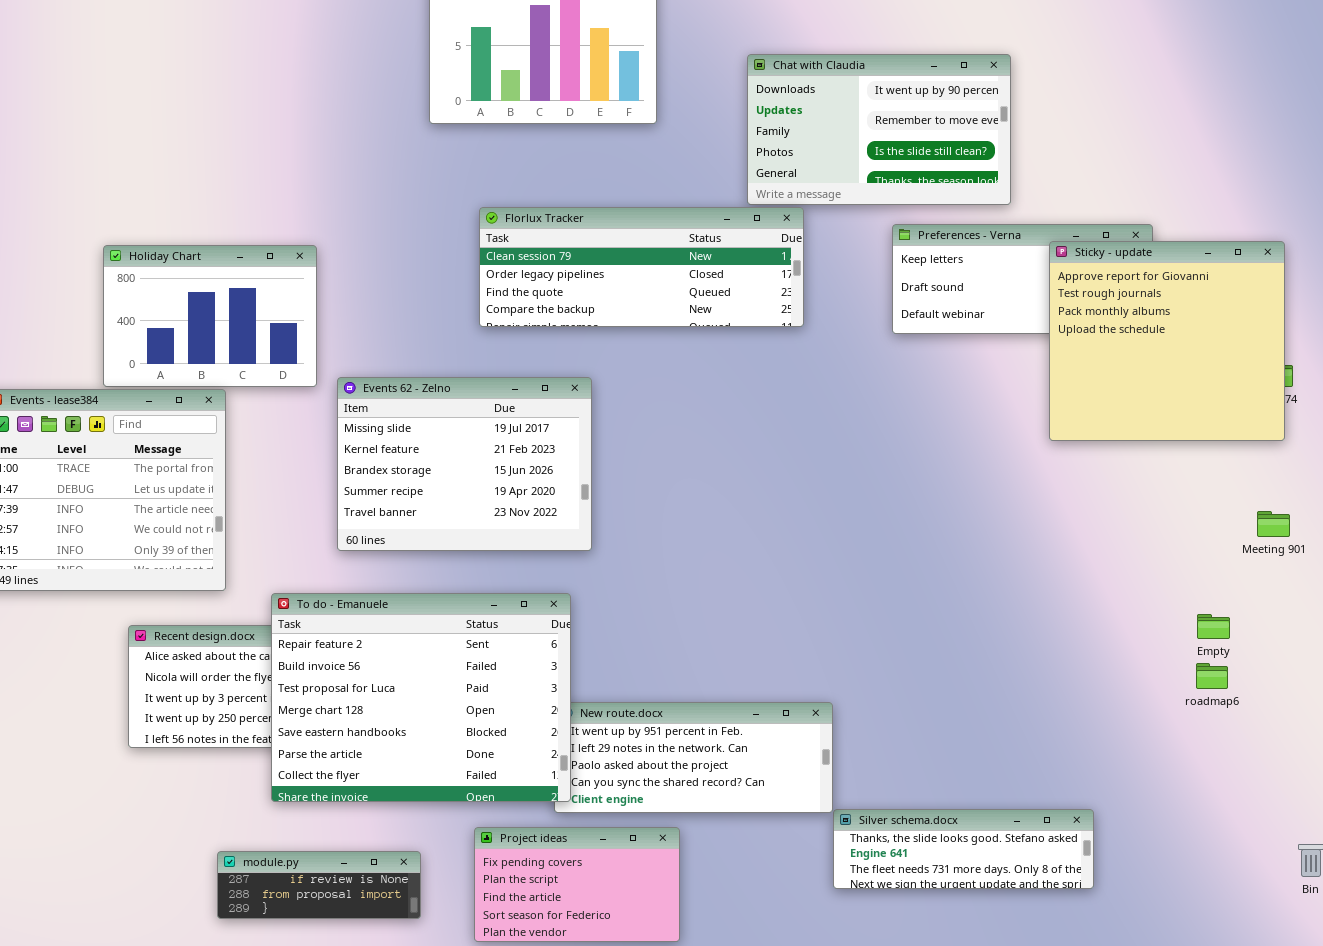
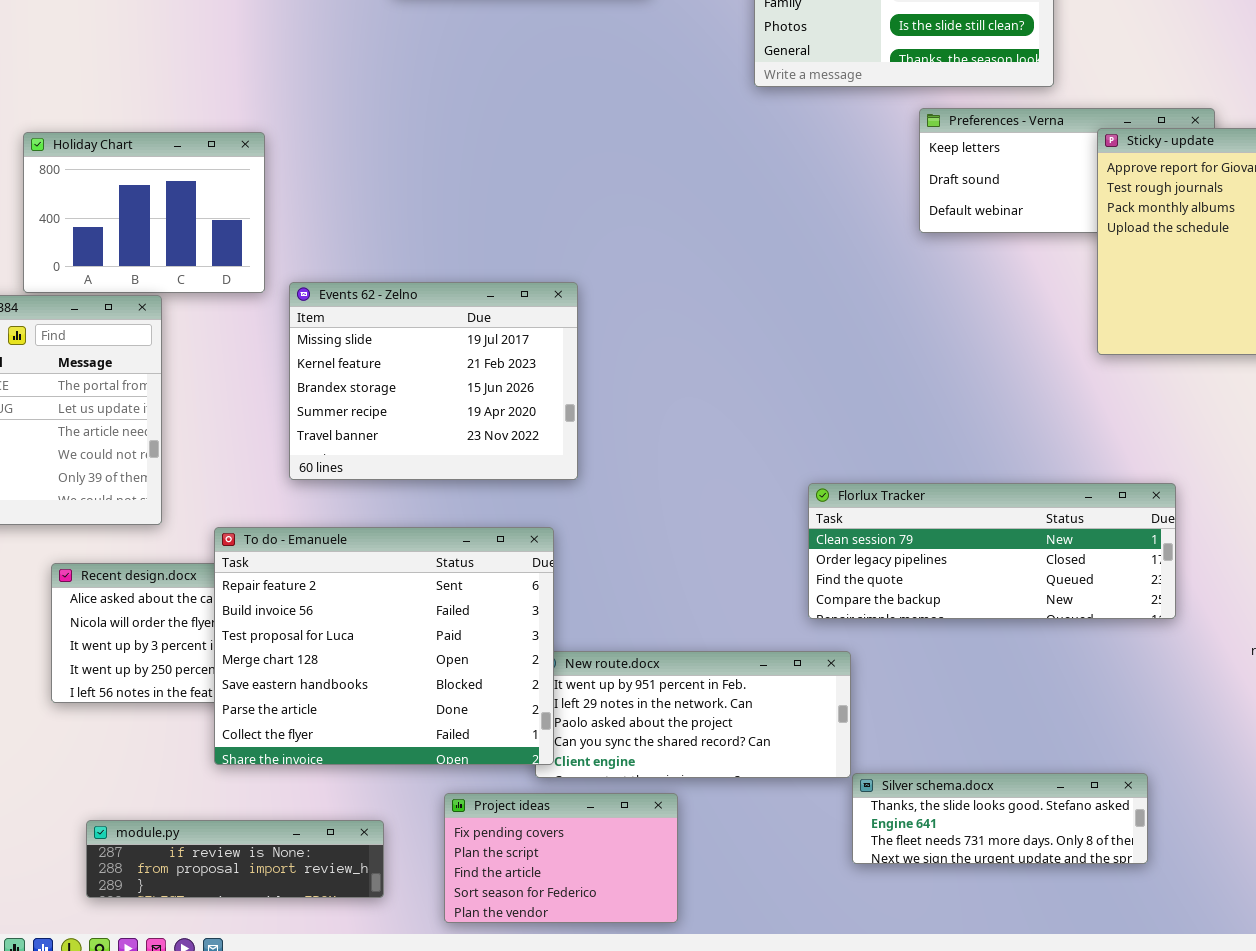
Florlux Tracker: [479,207,804,327] -> [808,483,1176,619], moved
module.py: [217,851,421,919] -> [86,820,384,898], resized

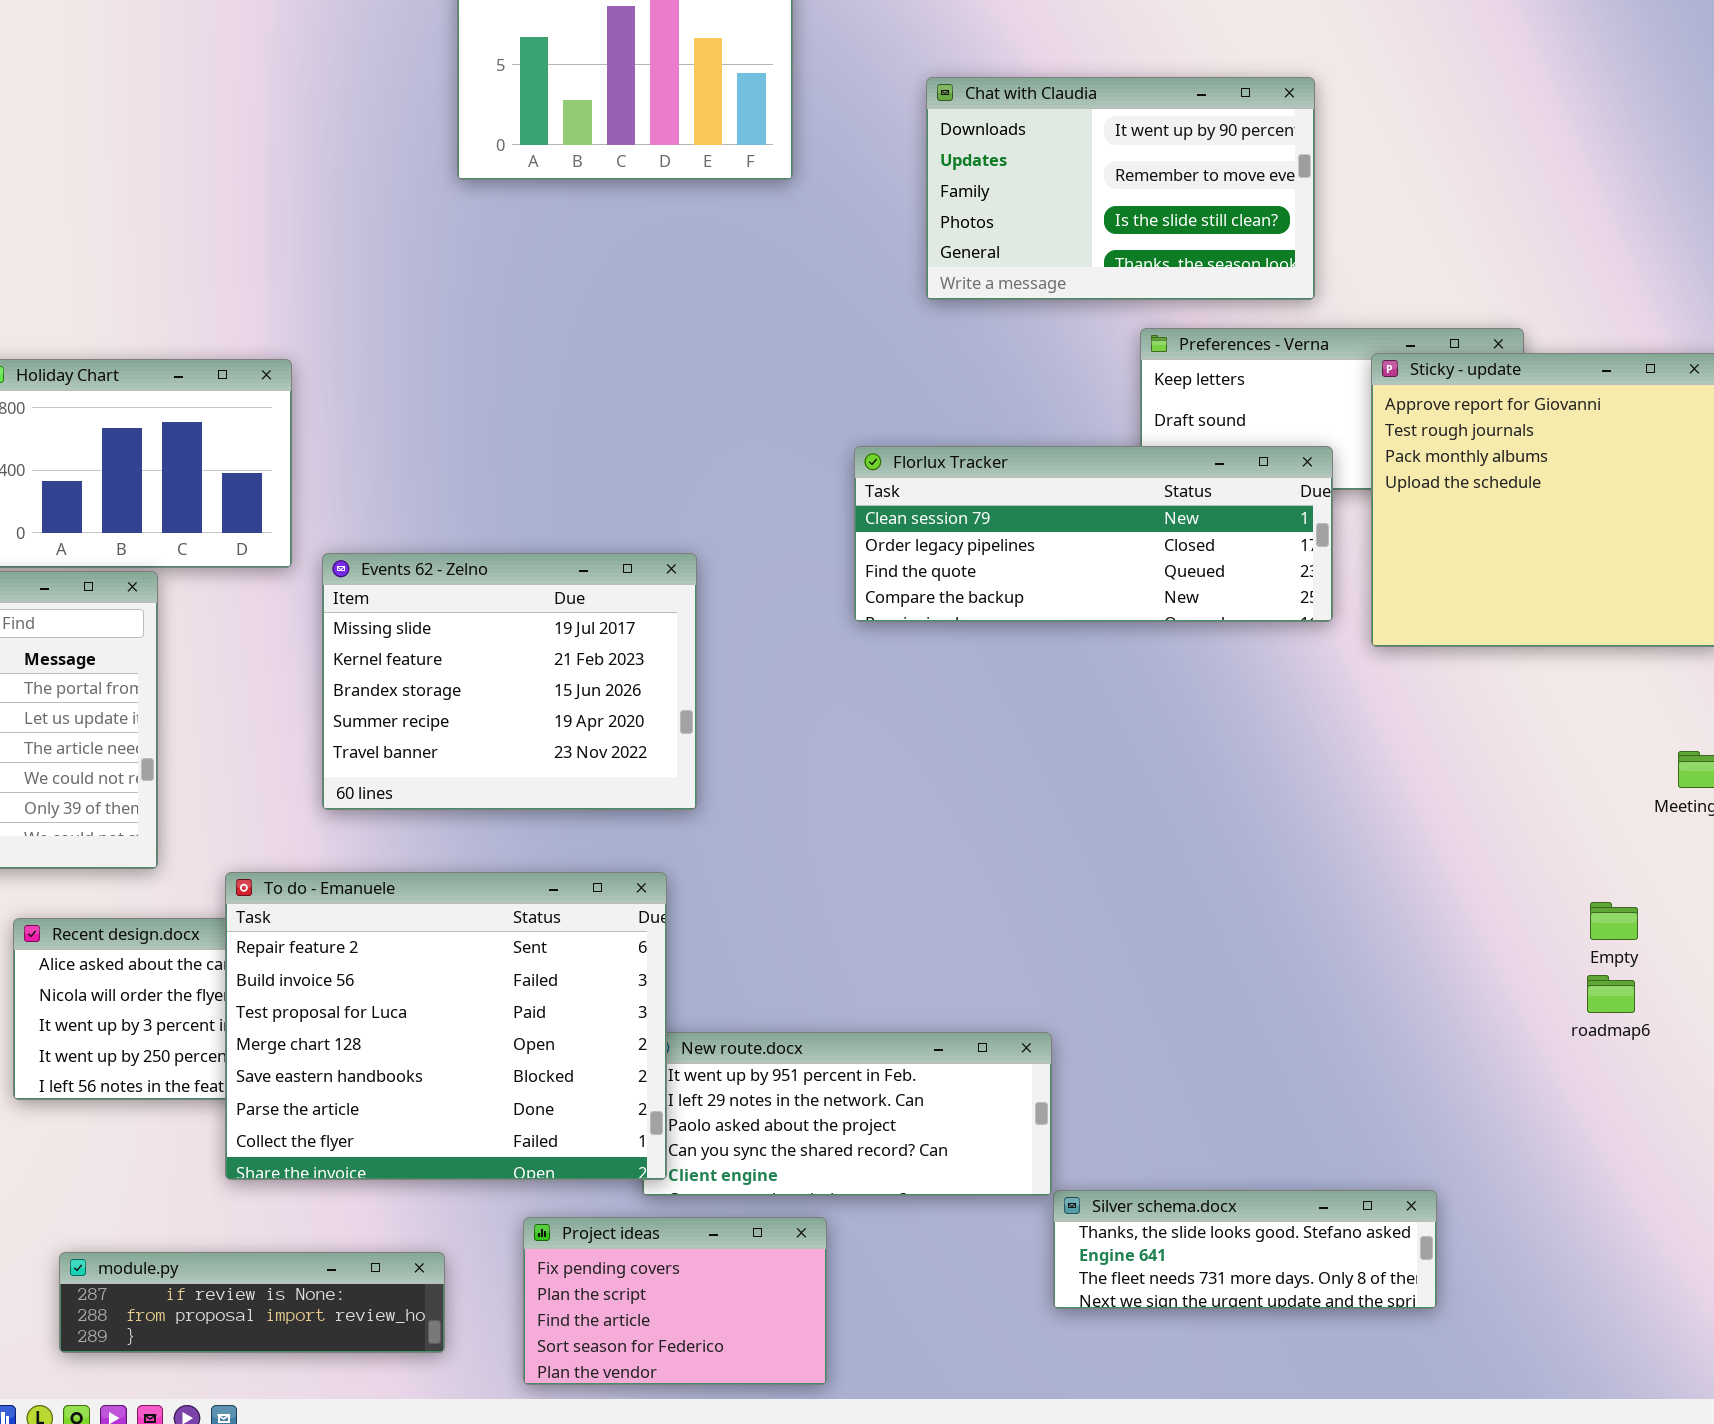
Florlux Tracker: [808,483,1176,619] -> [854,446,1333,622], moved

